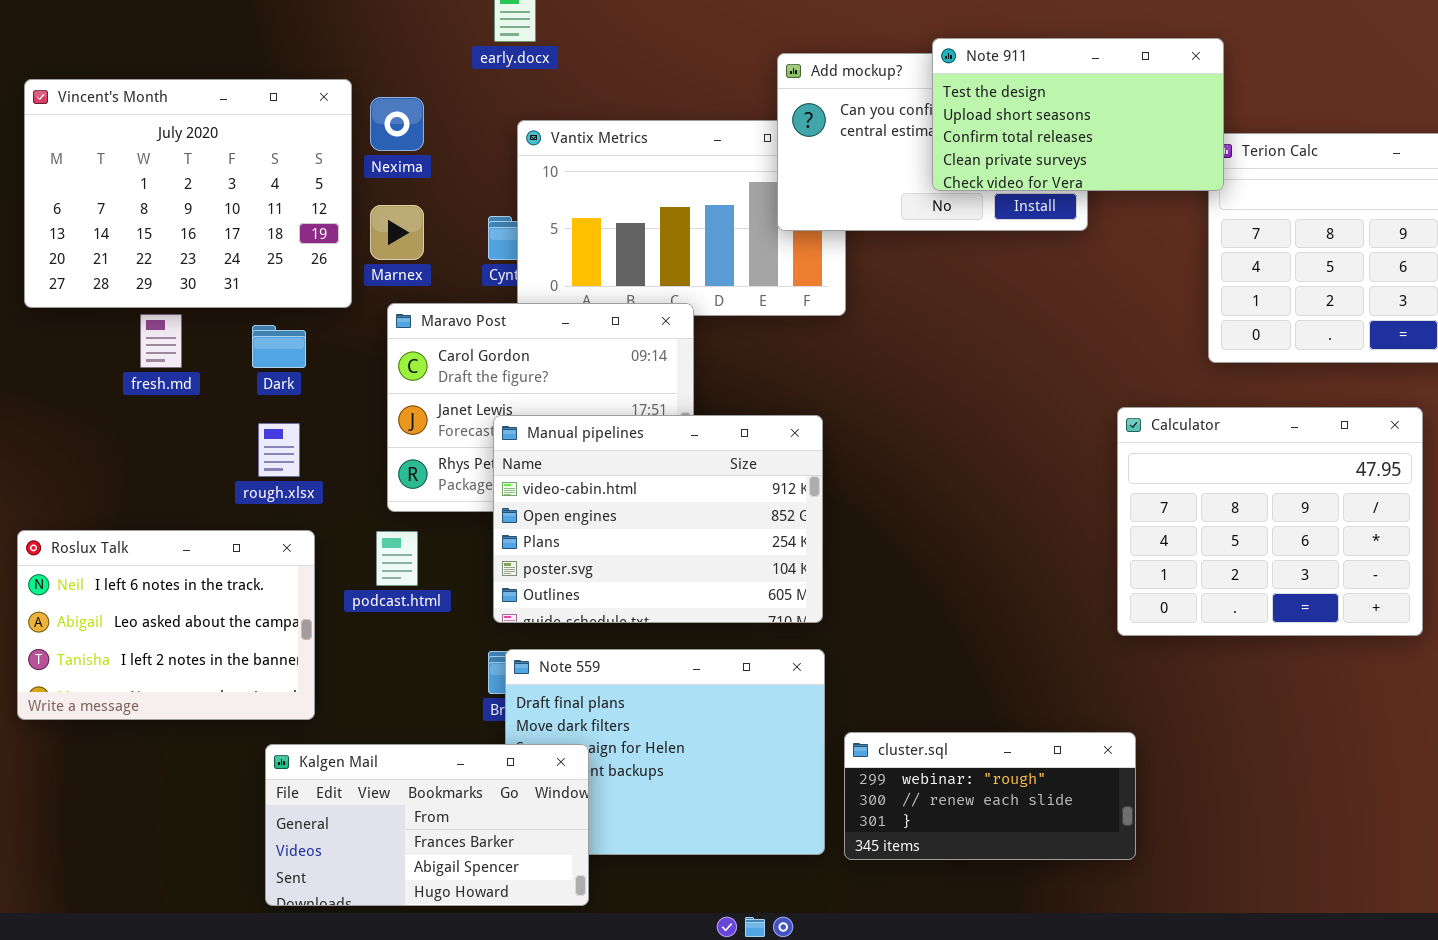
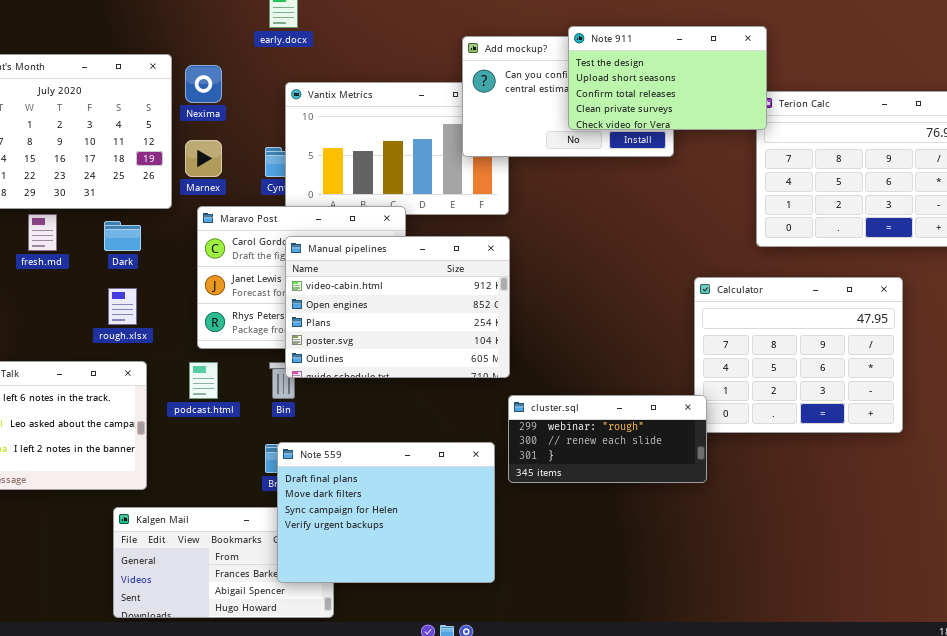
Manual pipelines: [493,415,823,623] -> [285,236,510,378], moved
Note 559: [505,649,825,855] -> [277,442,495,583], raised
cluster.sql: [844,732,1136,860] -> [508,395,707,483], moved

